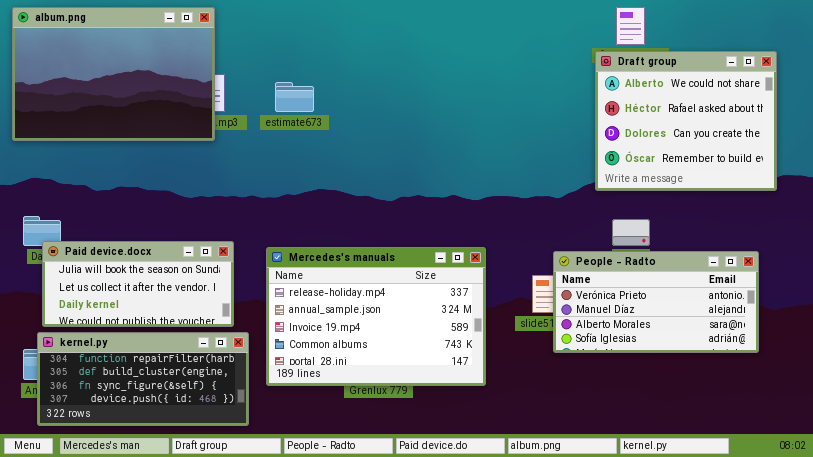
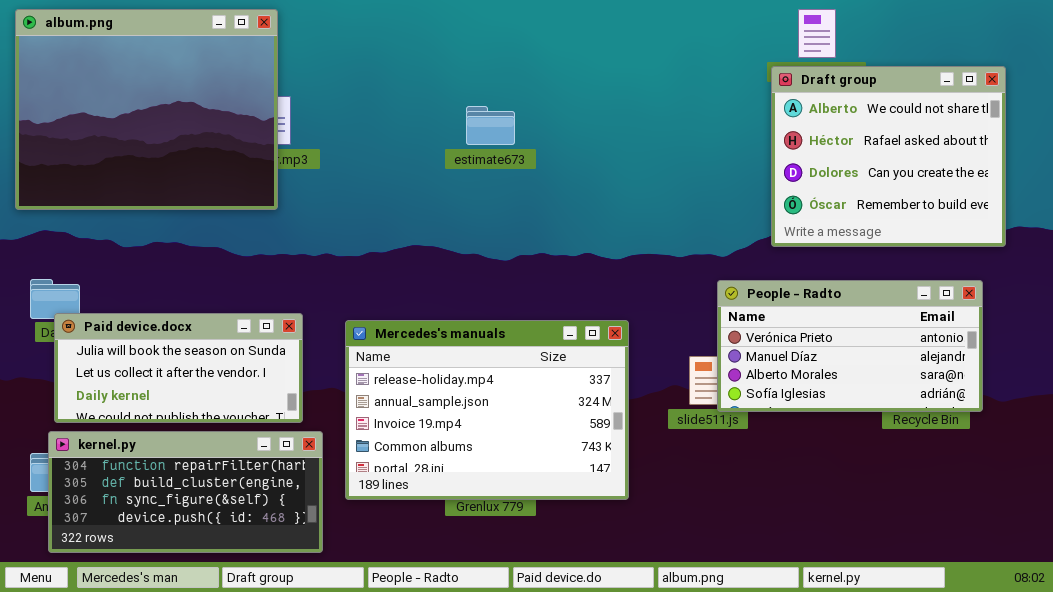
album.png: [12,7,215,141] -> [15,9,278,210], resized
estimate673: [275,82,314,112] -> [466,106,515,145], moved
People - Radto: [553,251,759,353] -> [717,280,983,412], moved

